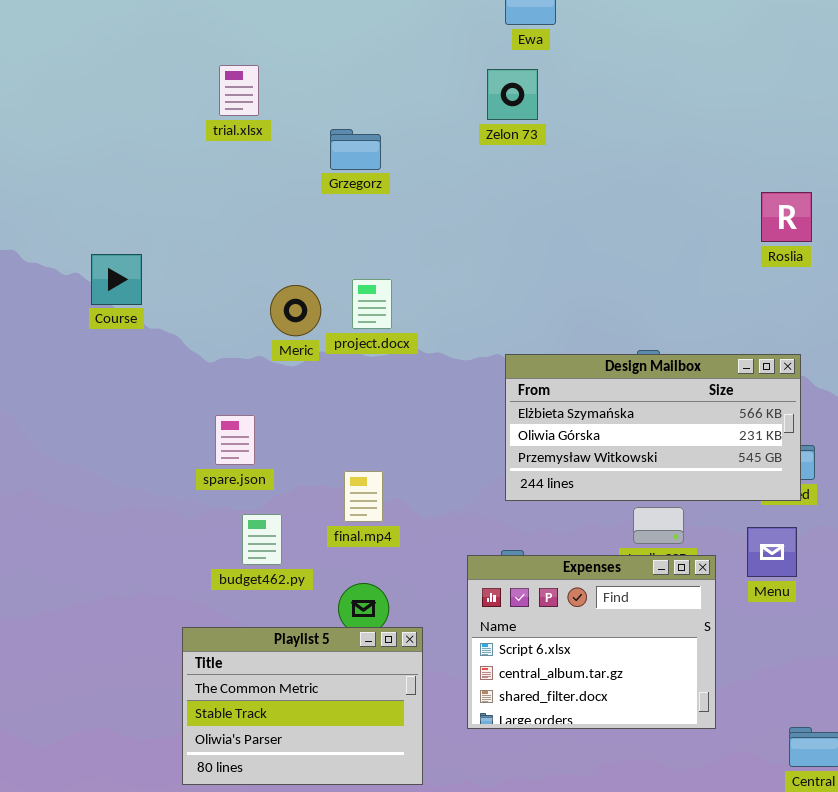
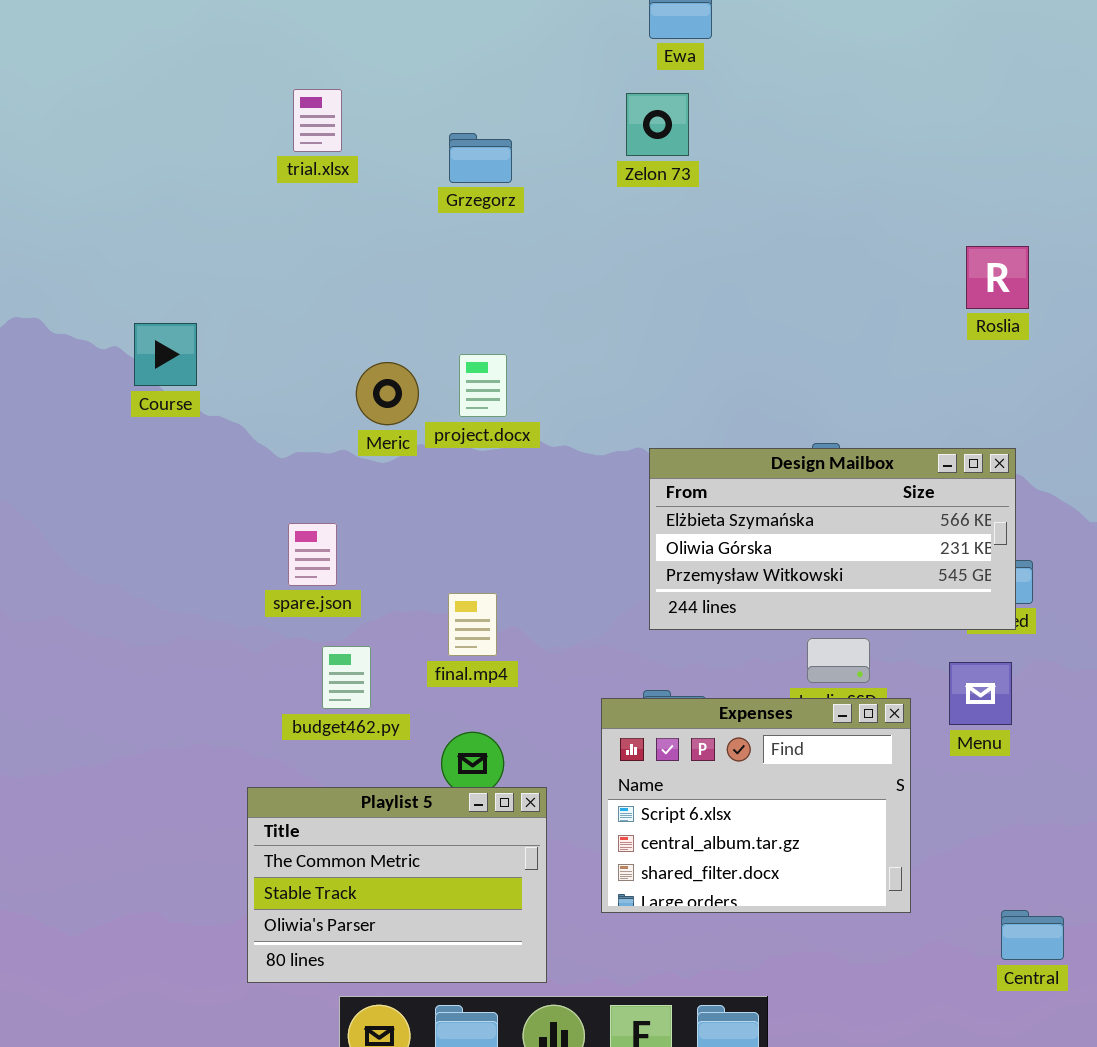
Grzegorz: [330,129,381,170] -> [449,133,512,183], moved

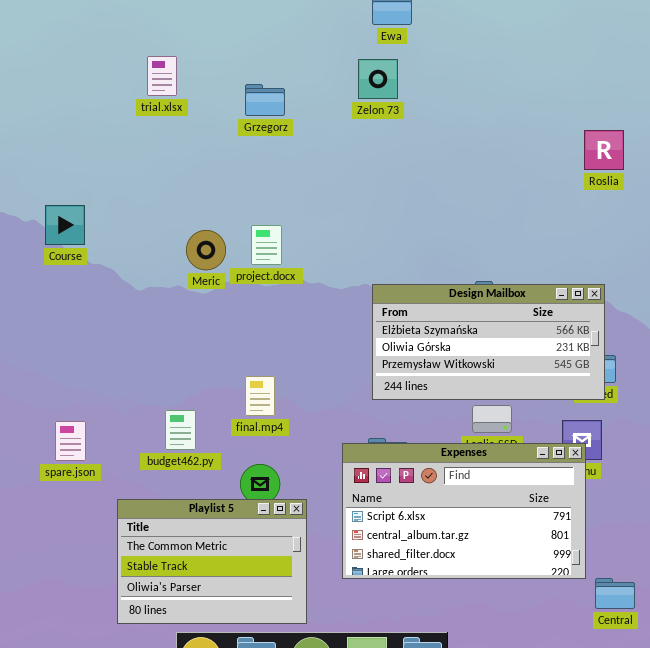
Roslia: [966,246,1029,309] -> [584,130,624,170], moved
spare.json: [288,523,337,586] -> [55,421,86,461], moved
Expenses: [601,698,911,913] -> [342,443,586,579], resized

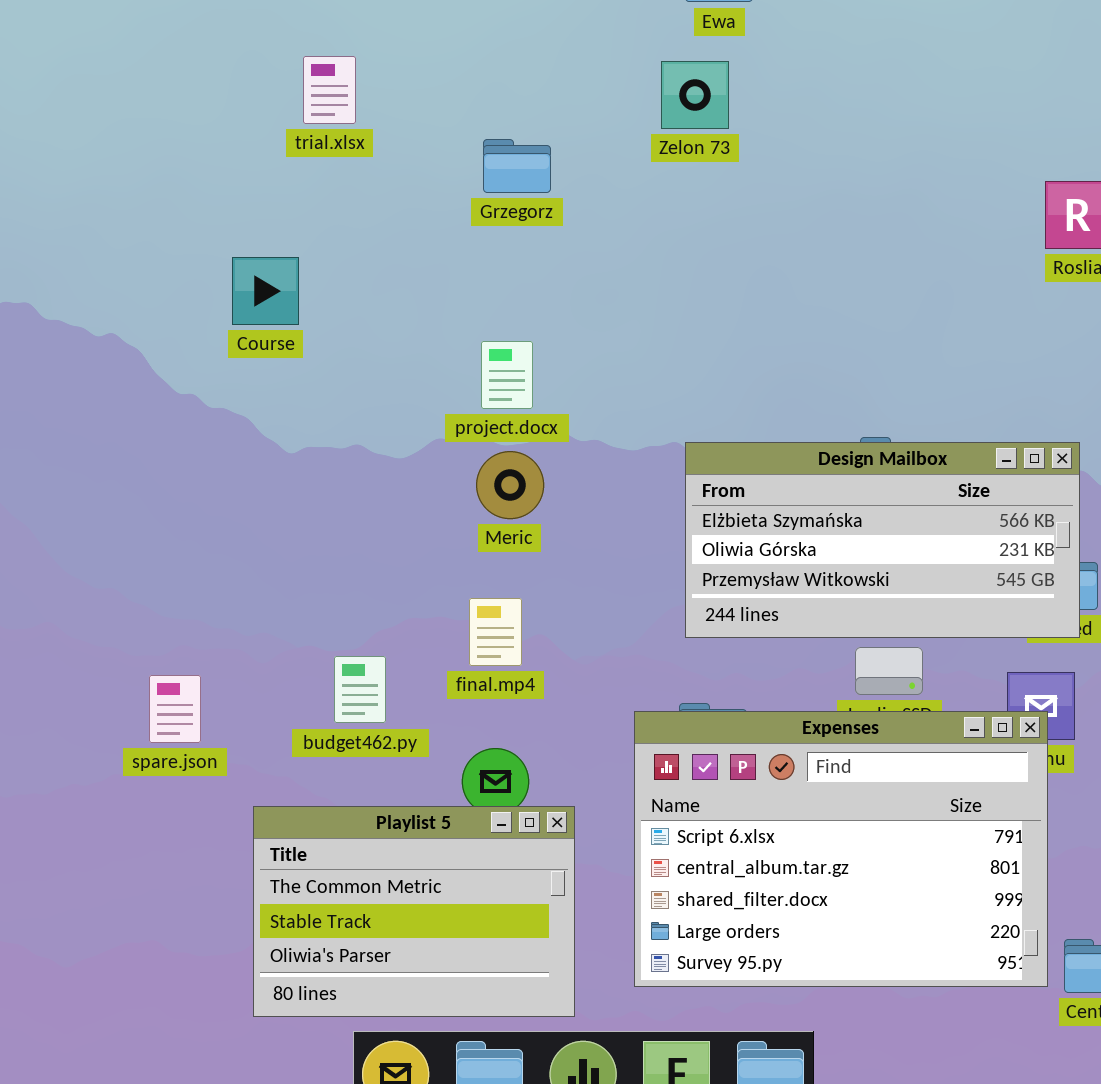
Grzegorz: [245,84,285,116] -> [483,139,551,193], moved
Course: [45,205,85,245] -> [232,257,299,325], moved
Meric: [186,230,226,270] -> [476,451,544,519], moved
Expenses: [342,443,586,579] -> [634,711,1048,987], resized

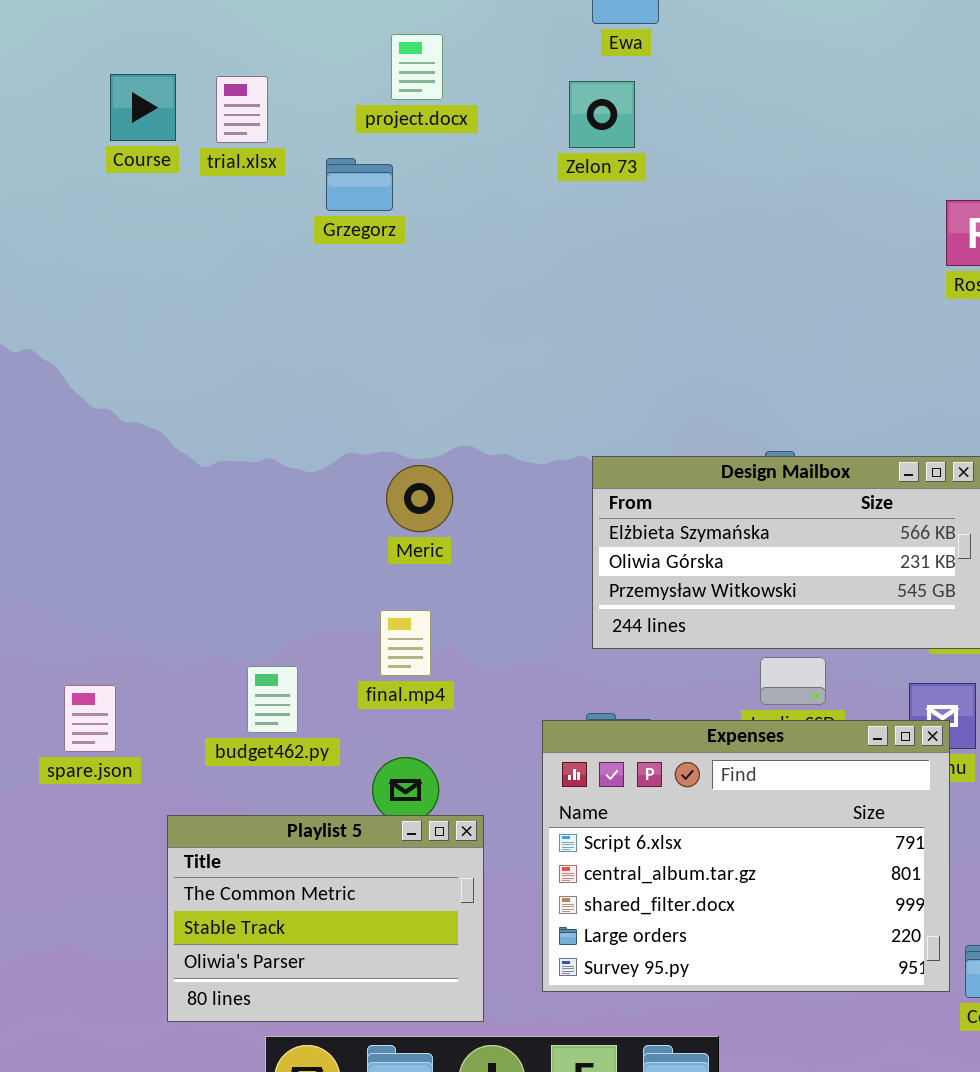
Grzegorz: [483,139,551,193] -> [326,158,393,211], moved
Course: [232,257,299,325] -> [110,74,176,141], moved
project.docx: [481,341,533,409] -> [391,34,443,100], moved

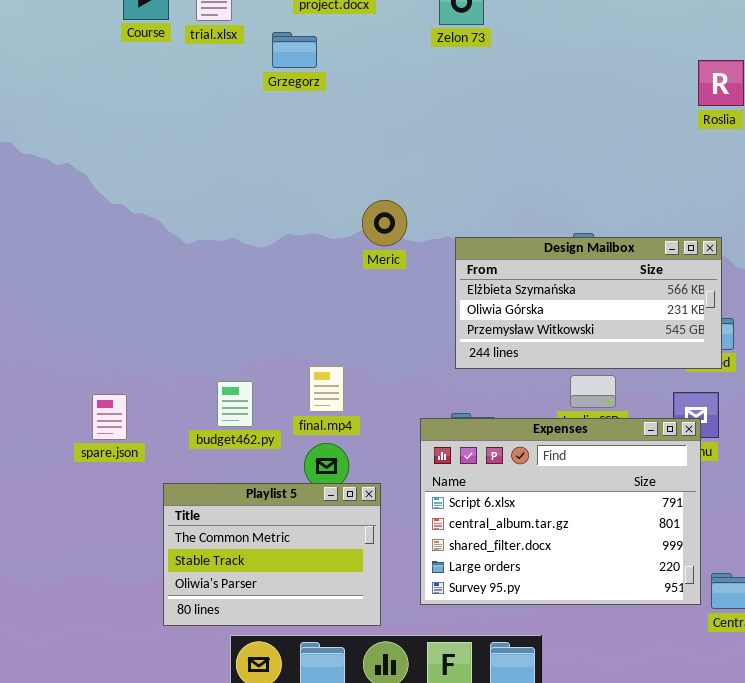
Meric: [386,465,453,532] -> [362,200,407,246], moved
final.mp4: [380,610,431,676] -> [309,366,344,412], moved

